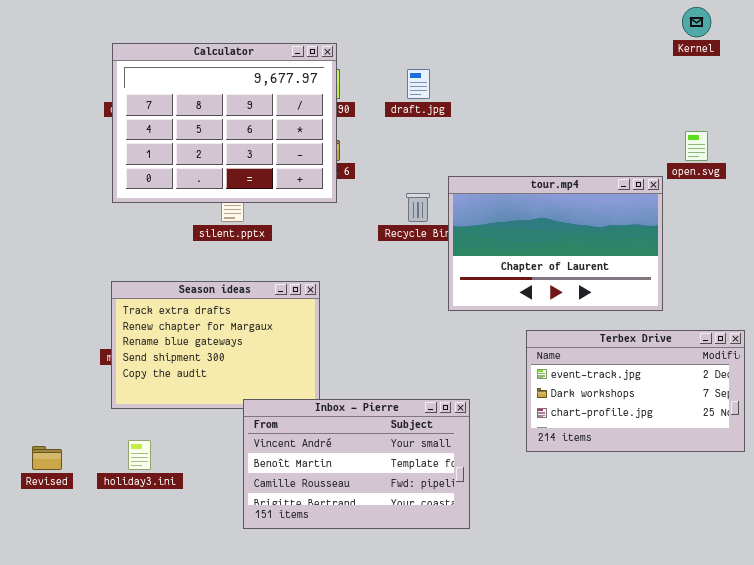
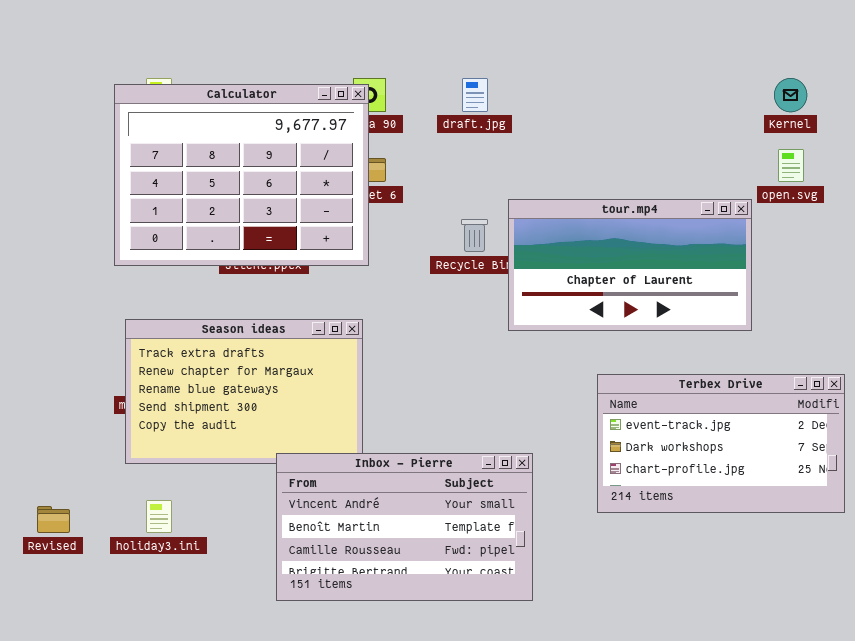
Kernel: [682,7,711,37] -> [774,78,807,112], moved
Calculator: [112,43,337,203] -> [114,84,369,266], moved
tour.mp4: [448,176,663,311] -> [508,199,752,331], resized

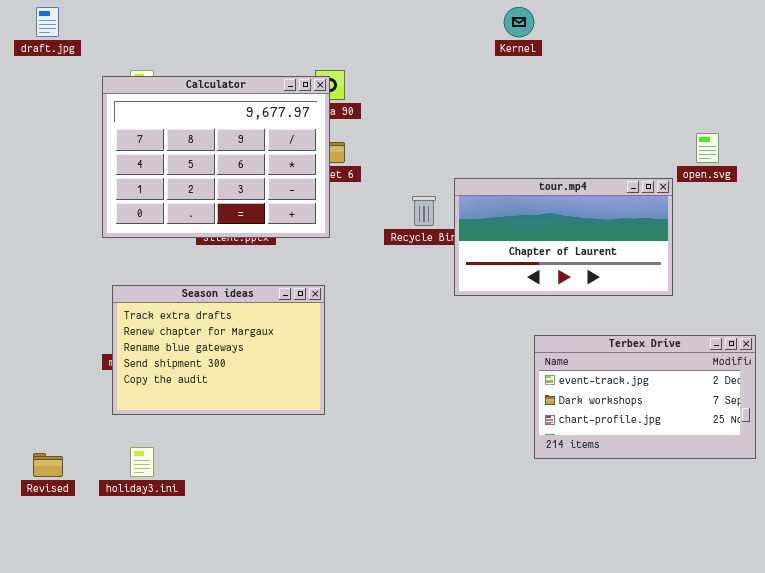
draft.jpg: [462,78,488,112] -> [36,7,59,37], moved
Kernel: [774,78,807,112] -> [504,7,534,37], moved
Inbox - Pierre: [276,453,533,601] -> none, closed

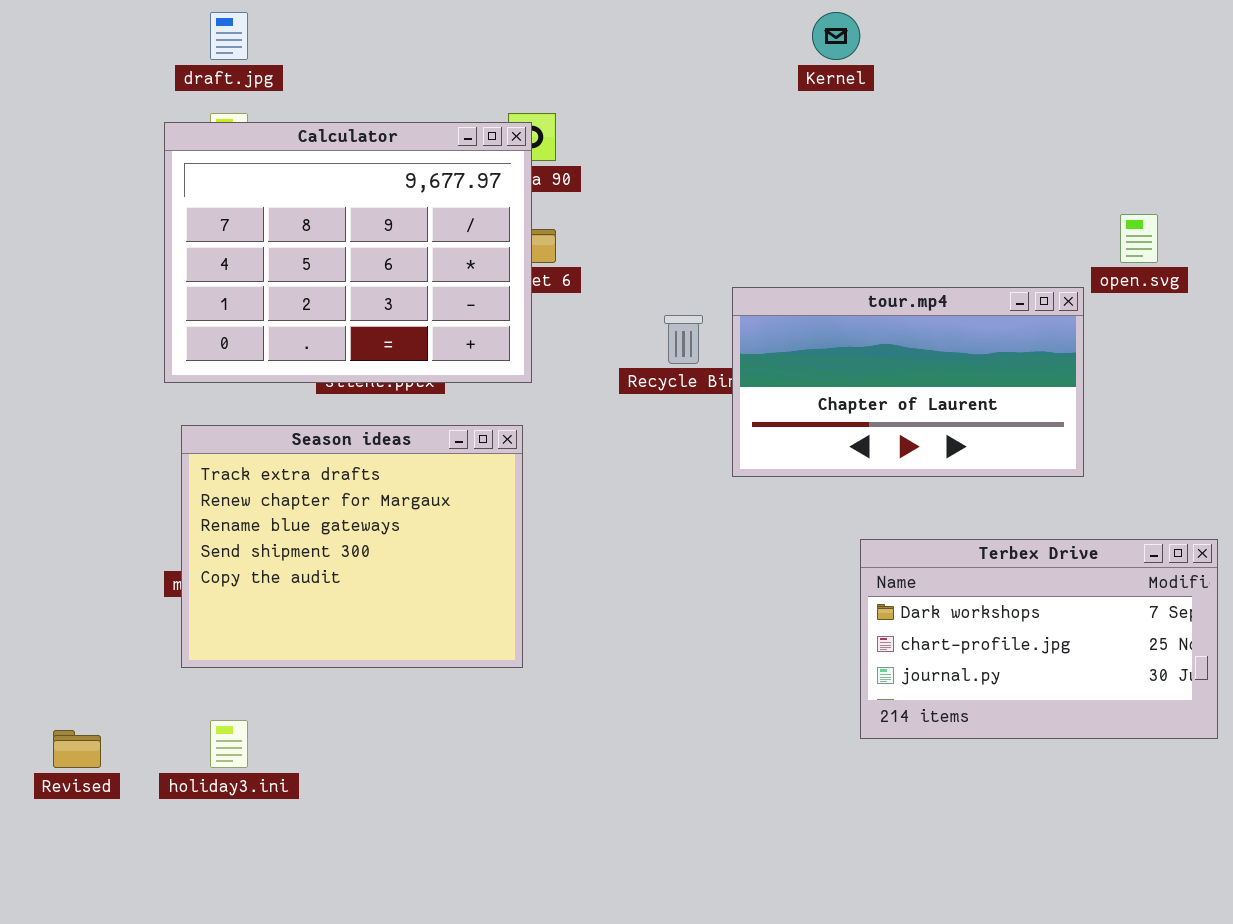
draft.jpg: [36,7,59,37] -> [210,12,248,60], moved
Season ideas: [112,285,325,415] -> [181,425,523,668], resized
Terbex Drive: [534,335,756,459] -> [860,539,1218,739], scrolled down 1 row

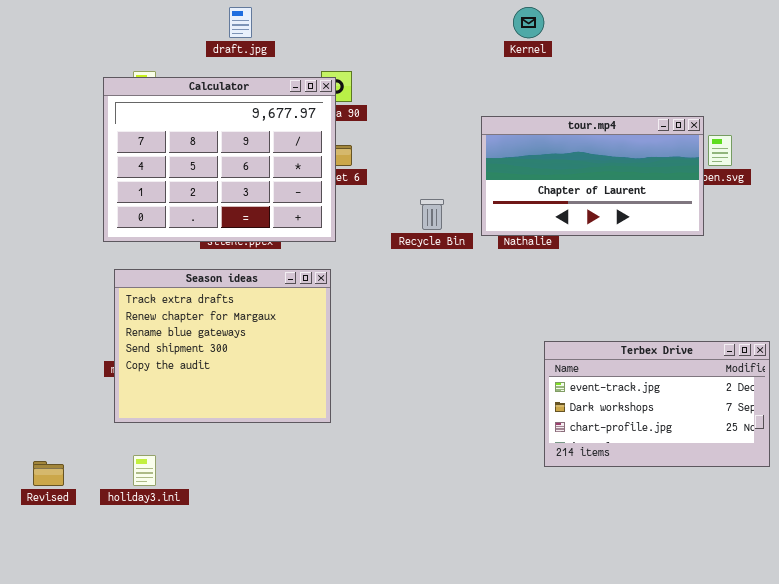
draft.jpg: [210,12,248,60] -> [229,7,252,38], moved
tour.mp4: [732,287,1084,477] -> [481,116,704,236], moved
Terbex Drive: [860,539,1218,739] -> [544,341,770,467], scrolled up 1 row

